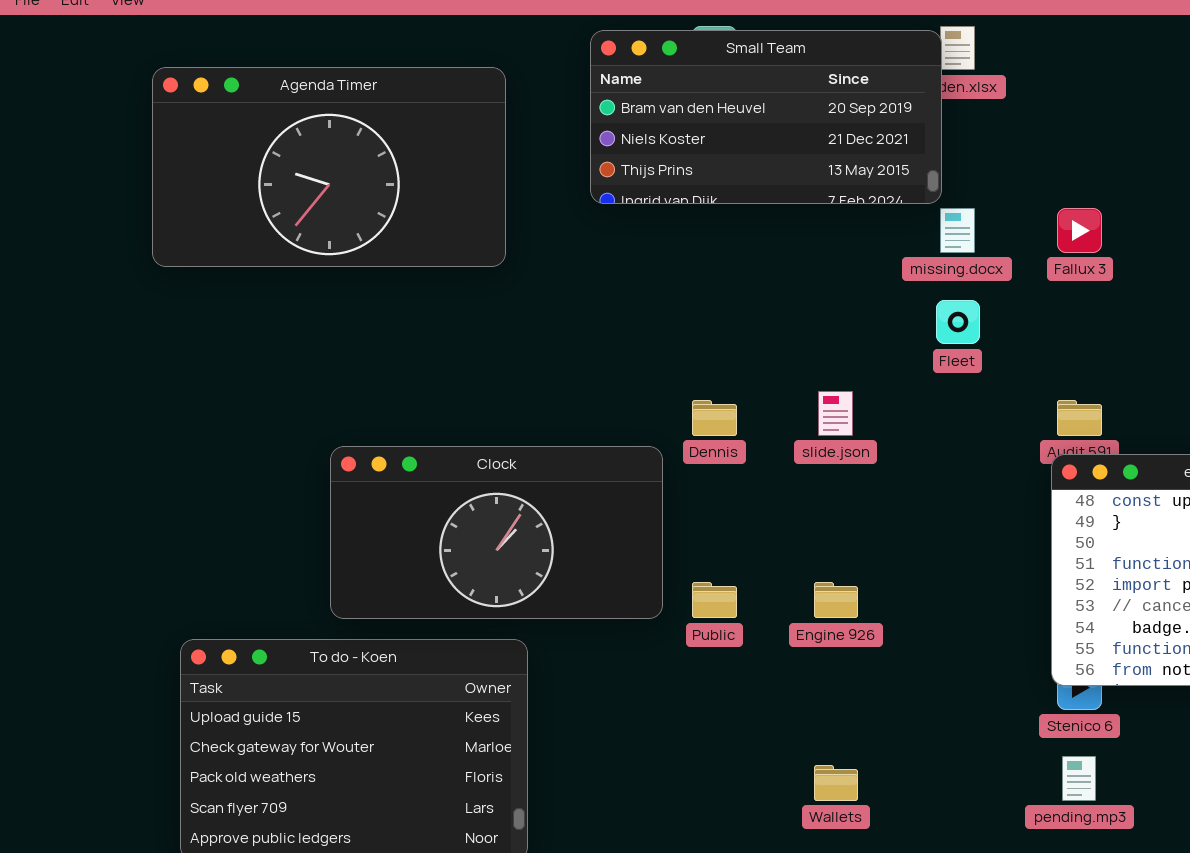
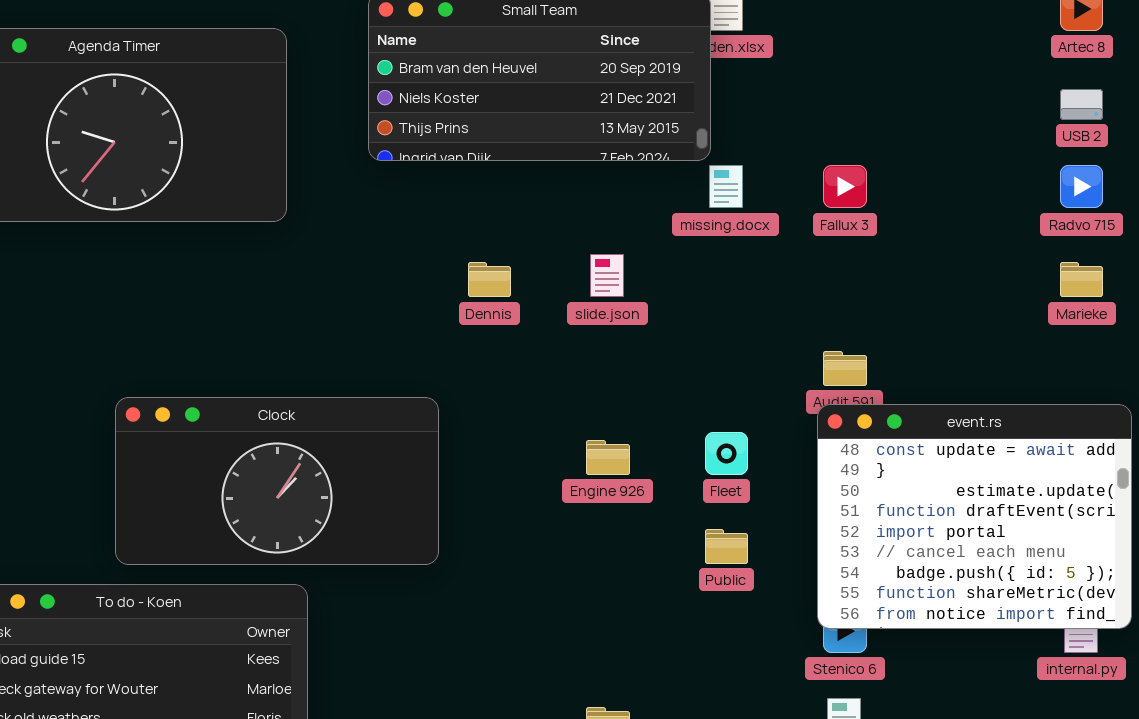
Fleet: [936,300,980,344] -> [705,432,748,475], moved
slide.json: [818,391,853,436] -> [590,254,624,297], moved
Dennis: [692,400,737,436] -> [468,262,511,297], moved
Public: [692,582,737,618] -> [705,529,748,564], moved
Engine 926: [814,582,858,618] -> [586,440,630,475], moved

